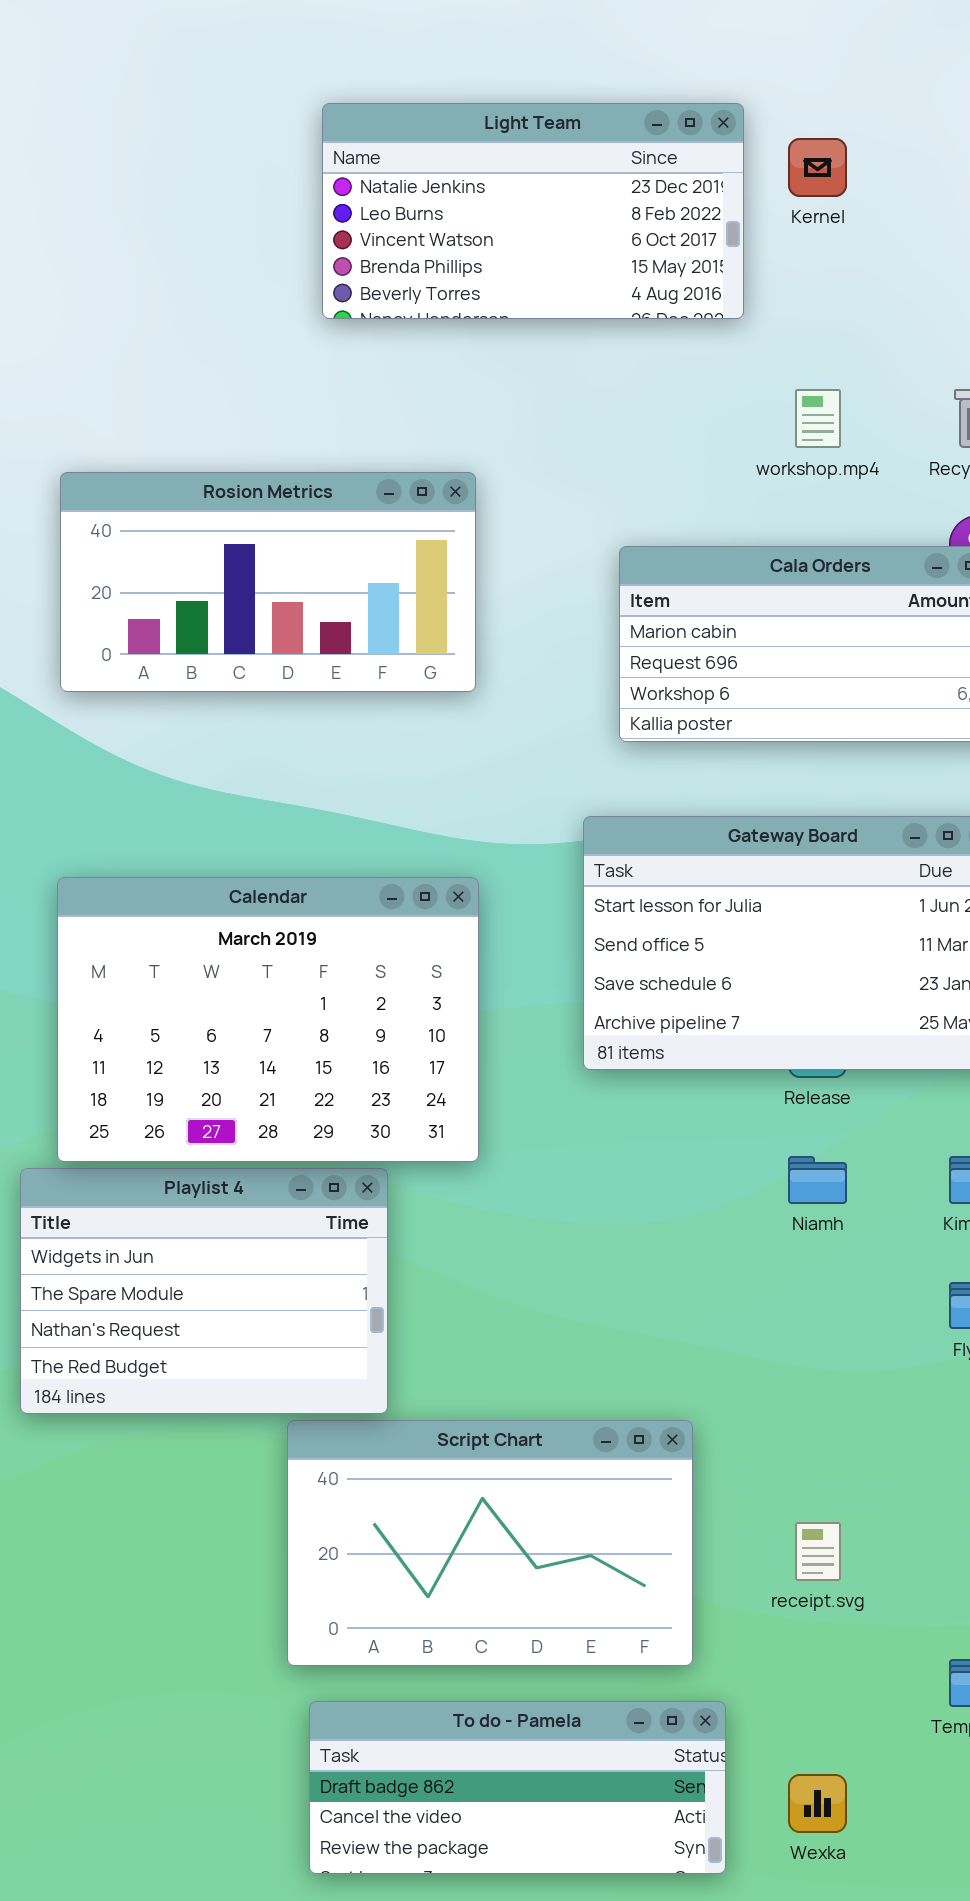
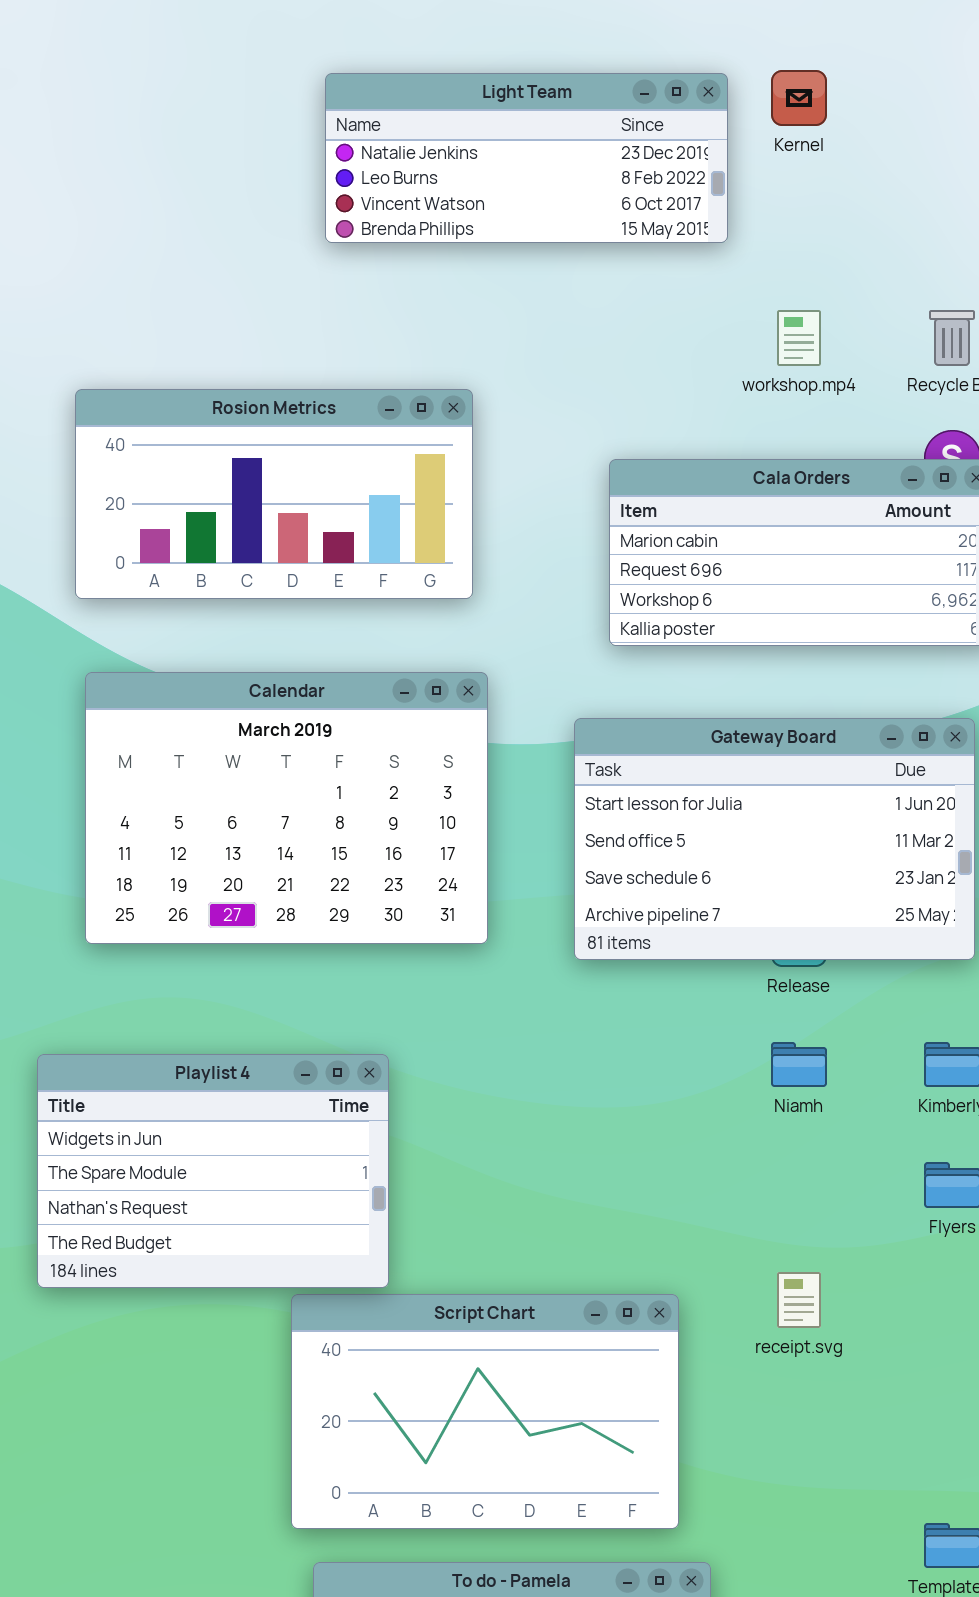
Light Team: [322,103,744,319] -> [325,73,728,243], resized
Calendar: [57,877,479,1162] -> [85,672,488,944], moved
receipt.svg: [795,1522,841,1581] -> [777,1272,821,1328], moved

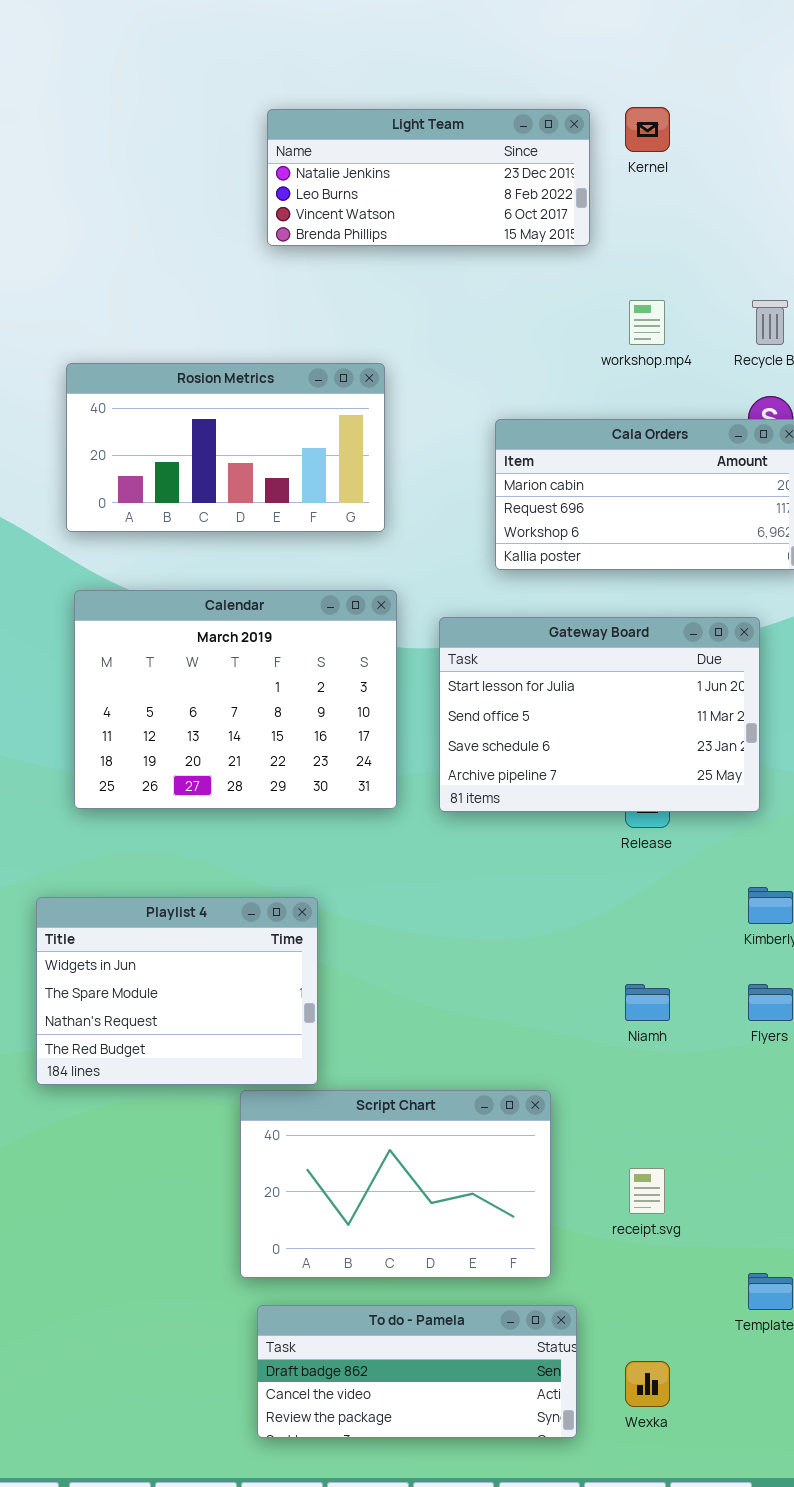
Gateway Board: [574,718,975,960] -> [439,617,760,812], moved
Niamh: [771,1042,827,1087] -> [625,984,670,1021], moved
receipt.svg: [777,1272,821,1328] -> [629,1168,665,1214], moved

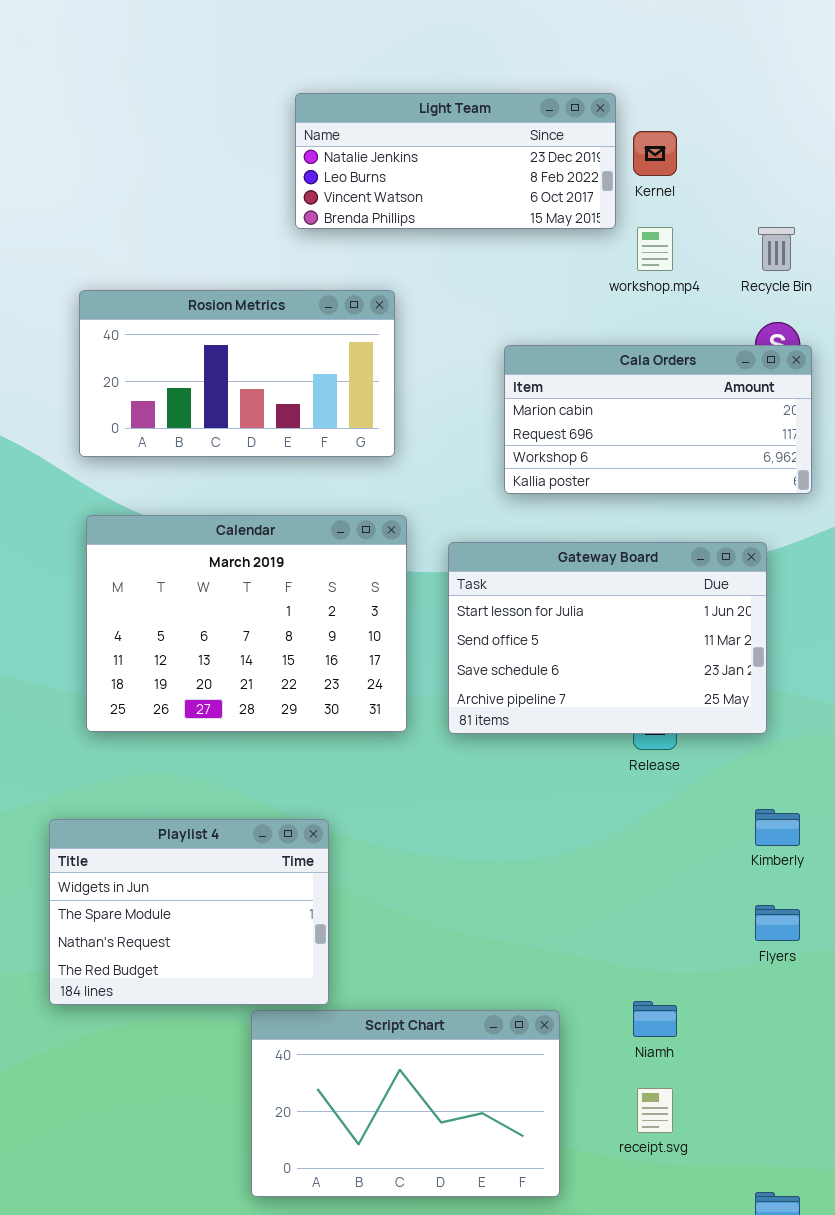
Kernel: [625,107,670,152] -> [633,131,677,176], moved
Light Team: [267,109,590,246] -> [295,93,616,229], moved
Niamh: [625,984,670,1021] -> [633,1001,677,1037], moved

